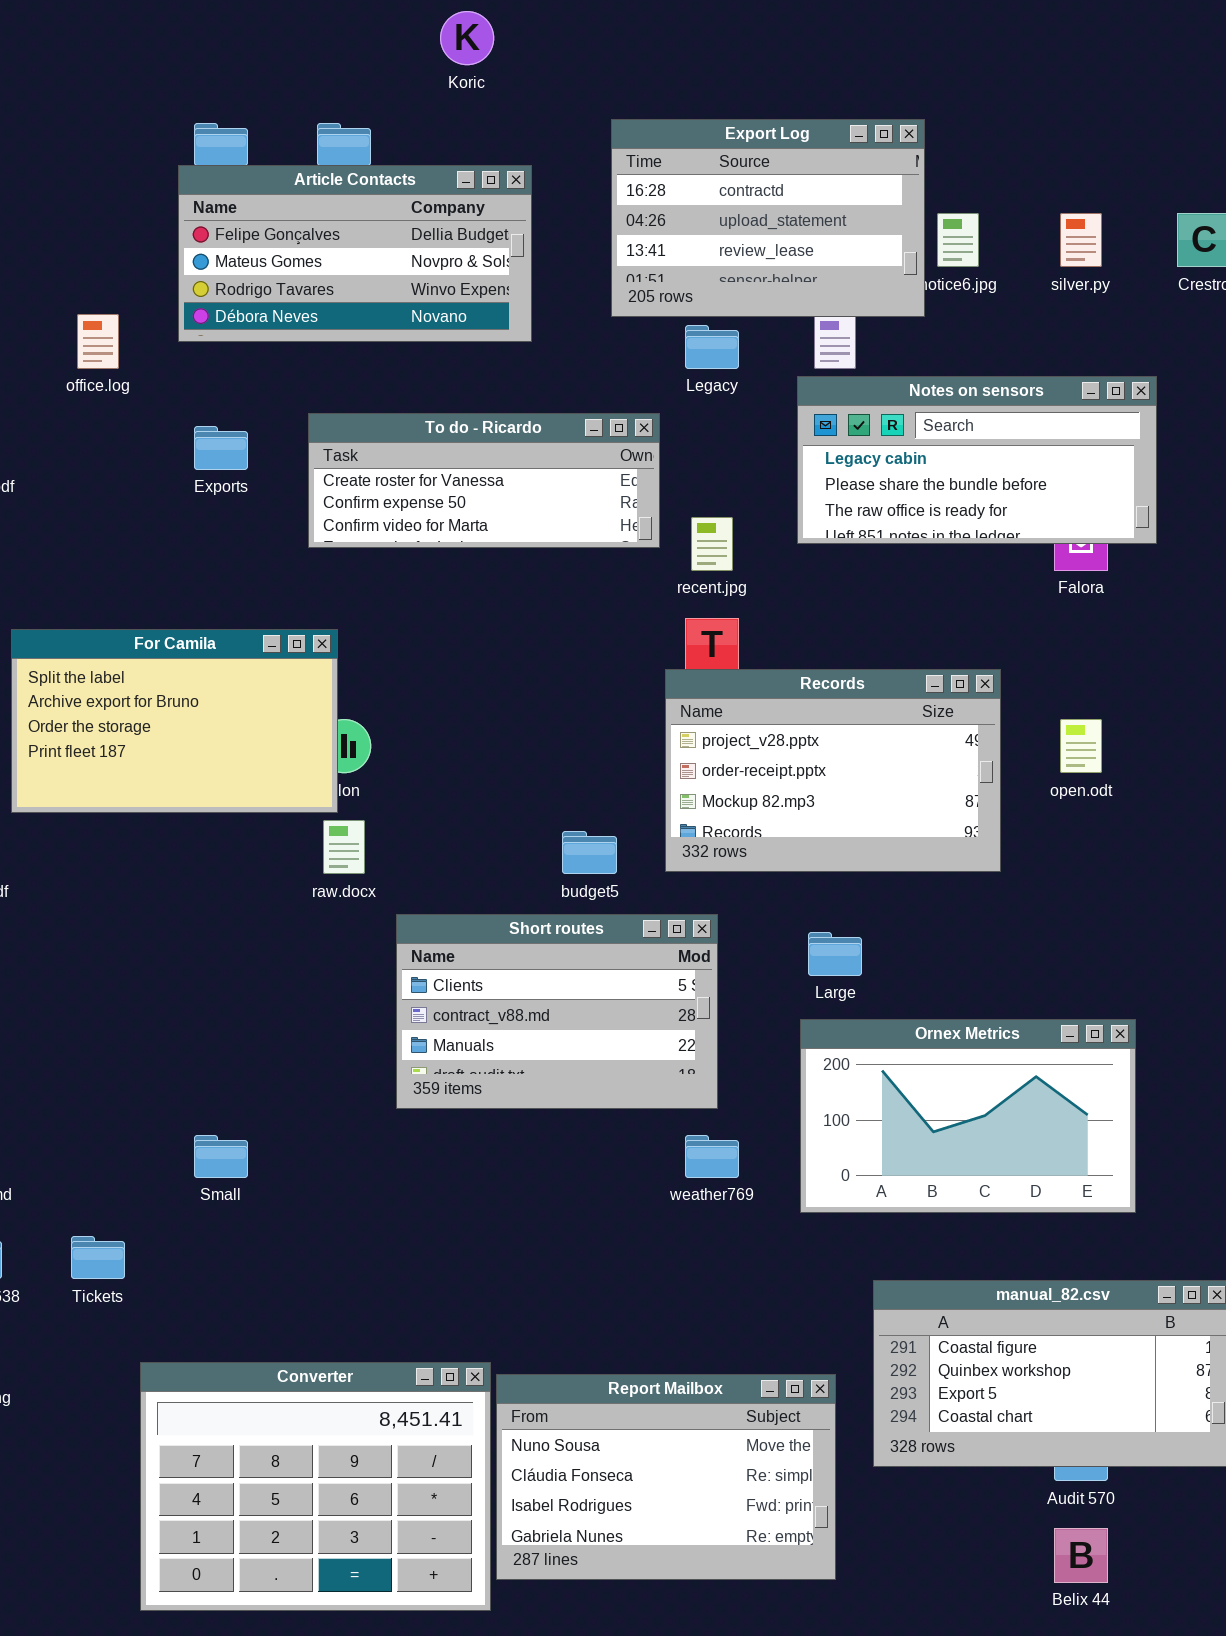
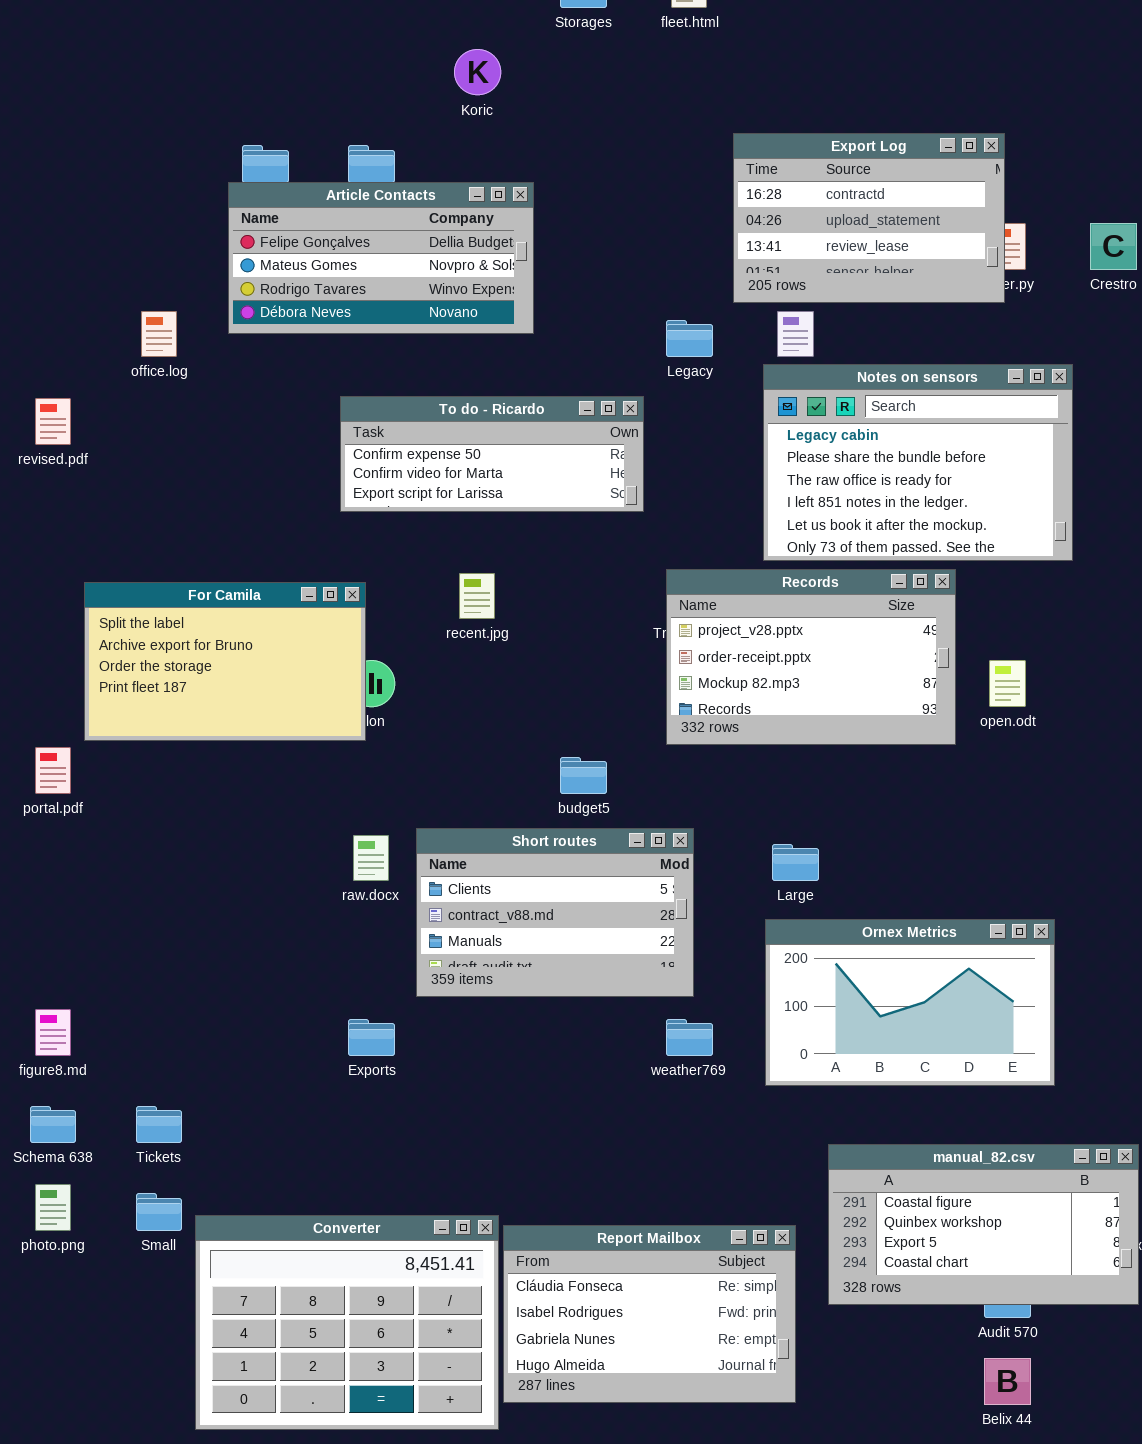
Export Log: [611,119,925,317] -> [733,133,1005,303], moved
Notes on sensors: [797,376,1157,544] -> [763,364,1073,561], resized
To do - Ricardo: [308,413,660,548] -> [340,396,644,512], scrolled down 1 row
Exports: [194,426,248,470] -> [348,1019,395,1056], moved
recent.jpg: [691,517,733,571] -> [459,573,495,619], moved
Records: [665,669,1001,872] -> [666,569,956,745], moved
raw.docx: [323,820,365,874] -> [353,835,389,881], moved
Small: [194,1135,248,1178] -> [136,1193,182,1231], moved
Report Mailbox: [496,1374,836,1580] -> [503,1225,796,1403], scrolled down 1 row

